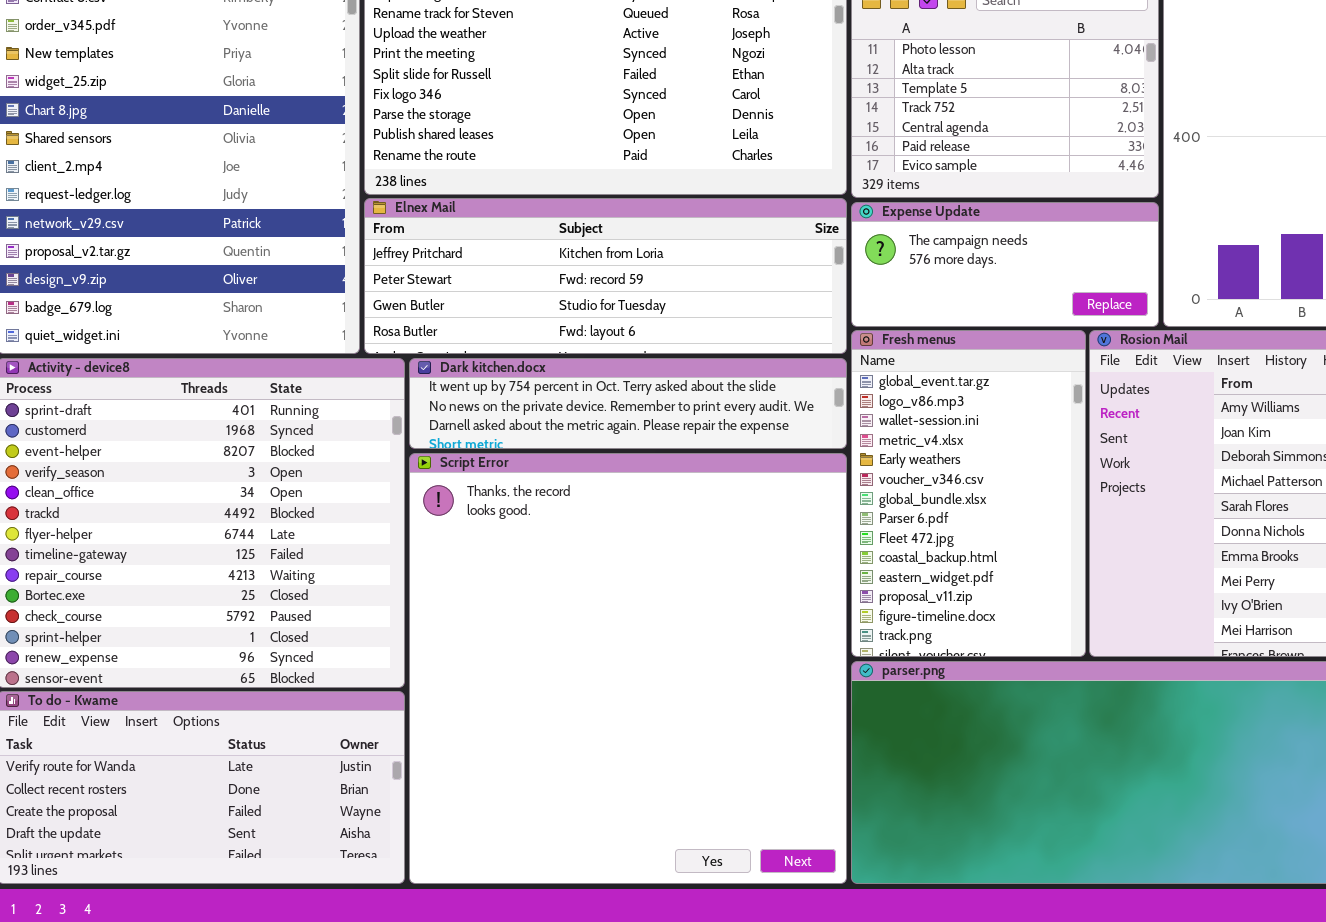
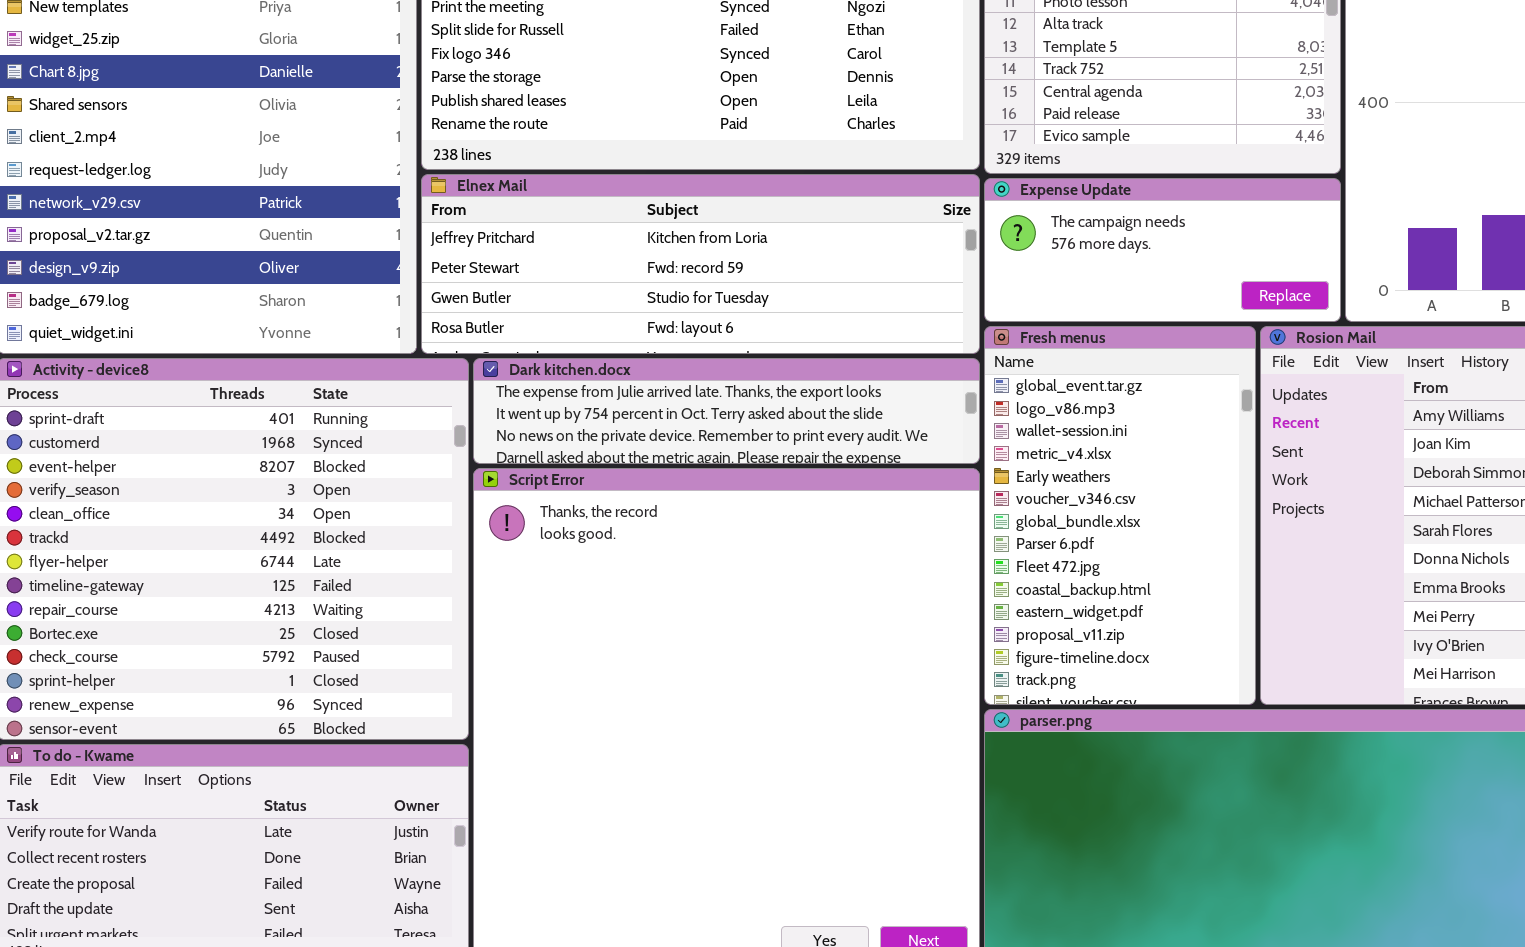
Dark kitchen.docx: [409,358,847,449] -> [473,358,980,464], scrolled up 1 row

